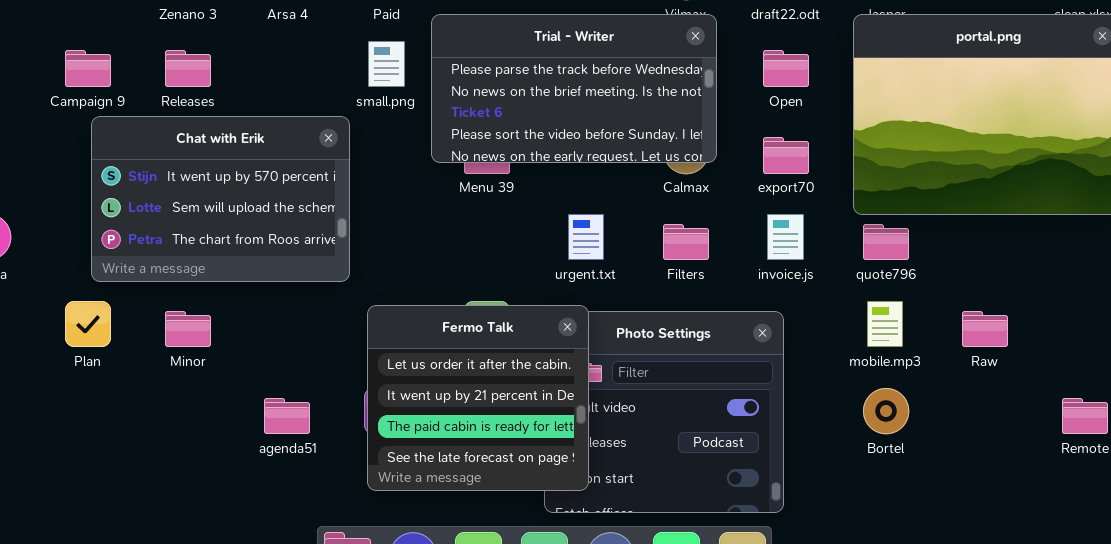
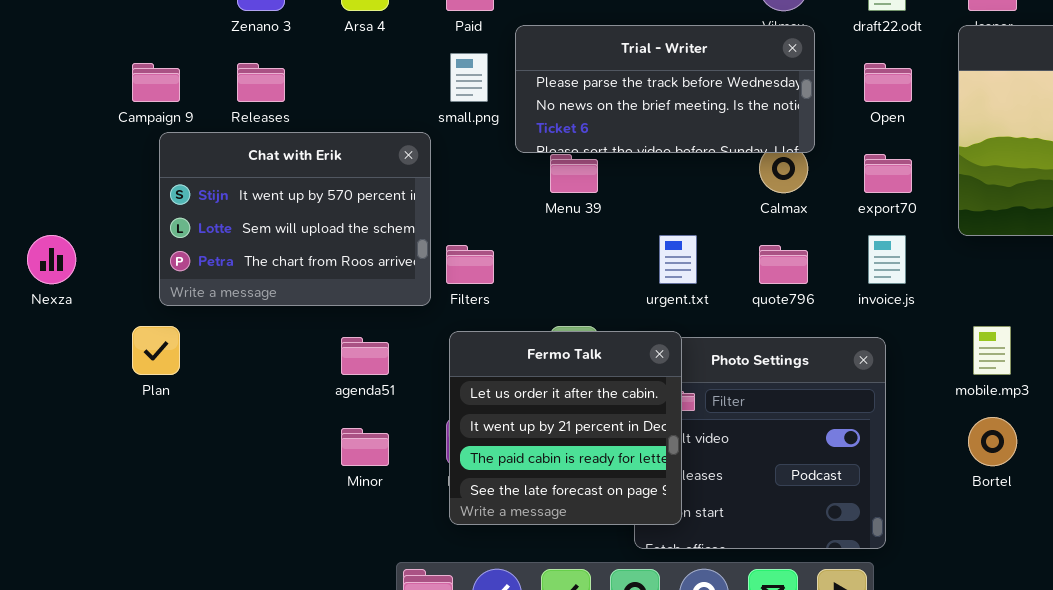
Trial - Writer: [431,14,717,163] -> [515,25,815,153], resized
Filters: [663,224,709,260] -> [446,245,494,284], moved
quote796: [863,224,909,260] -> [759,245,808,284], moved
Minor: [165,311,211,347] -> [341,428,389,466], moved
agenda51: [264,398,310,434] -> [341,337,389,375], moved

